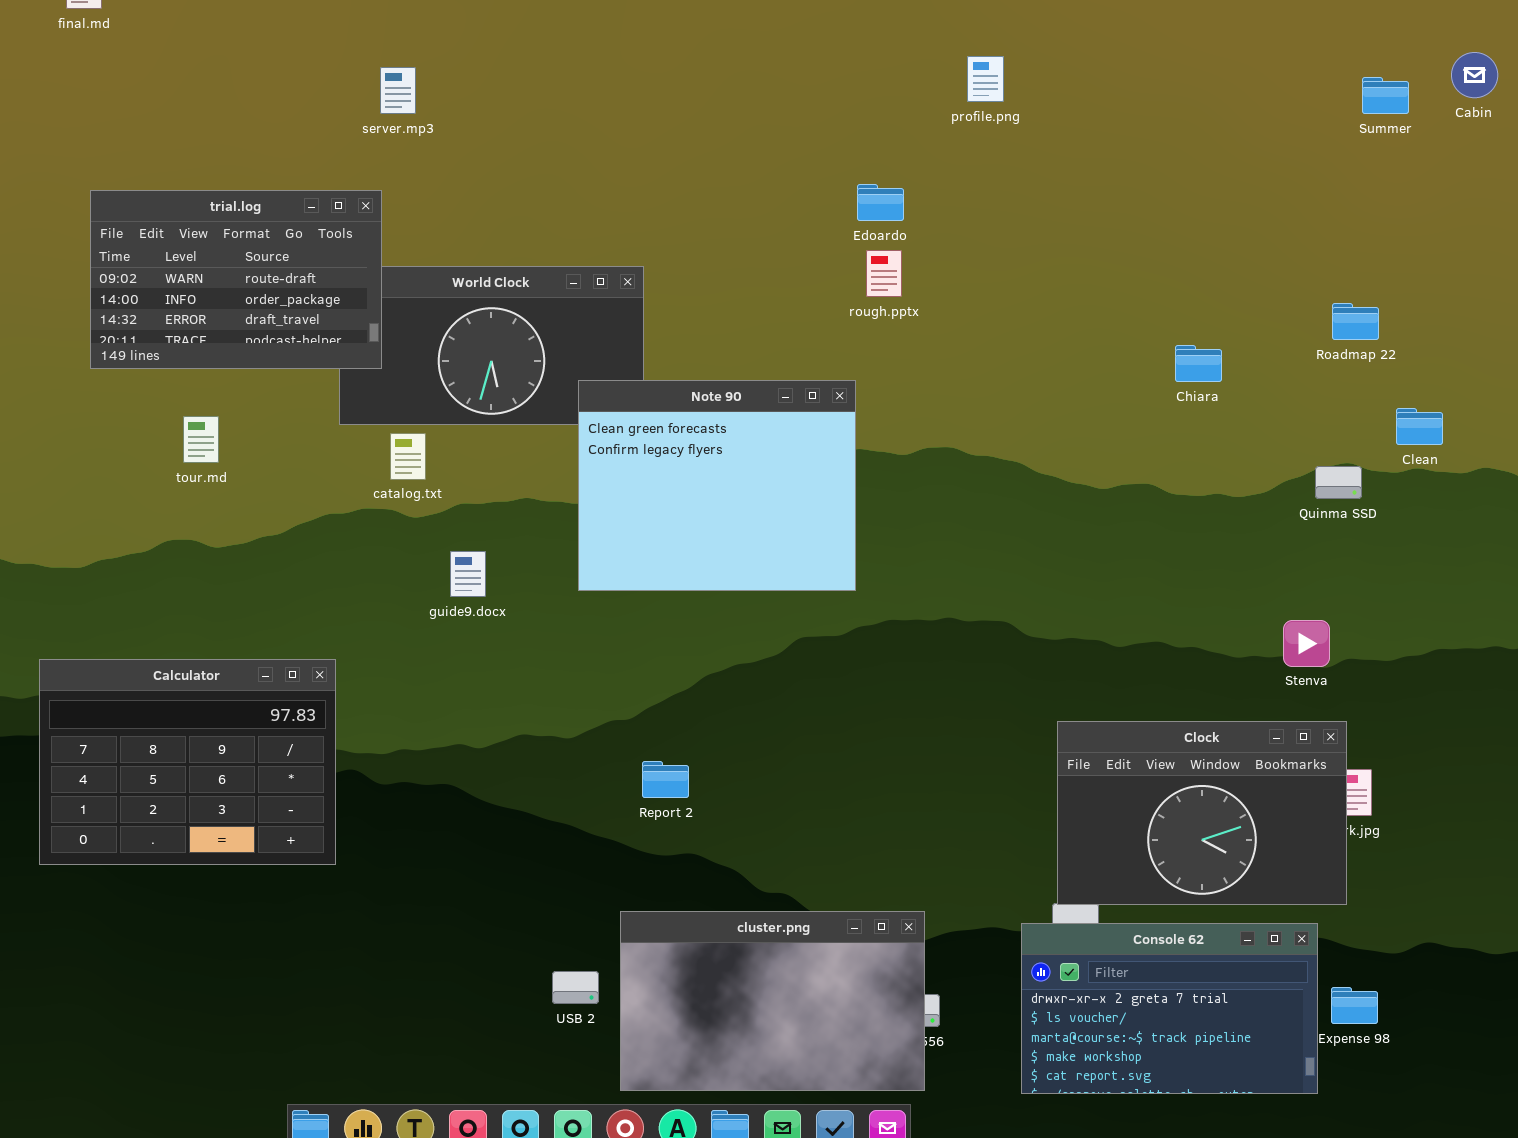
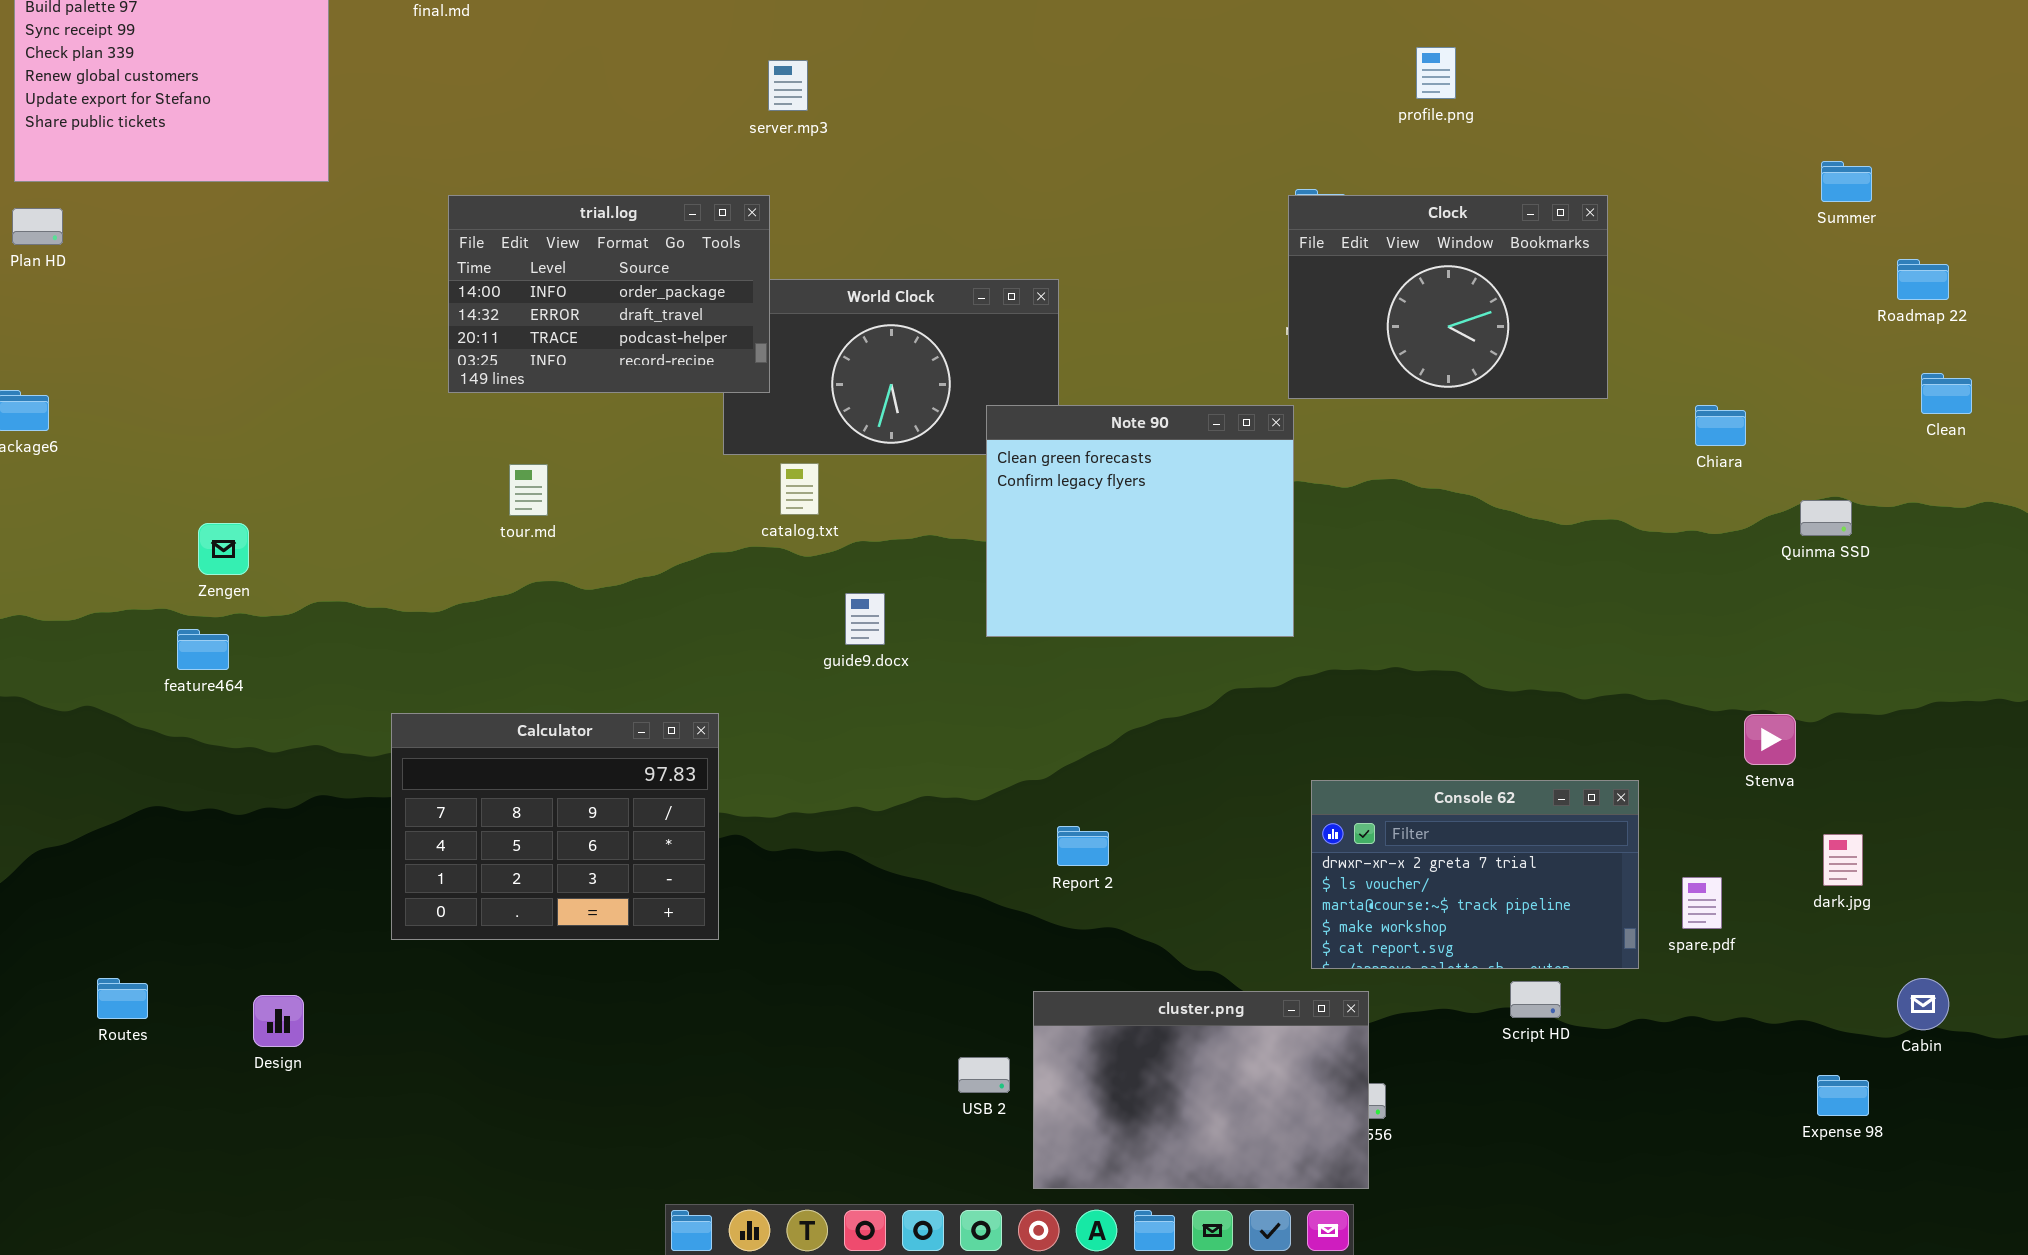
Cabin: [1451,52,1498,98] -> [1897,978,1949,1030], moved
Summer: [1362,77,1409,114] -> [1821,161,1872,202], moved
trial.log: [90,190,382,369] -> [448,195,770,393], scrolled down 1 row
Roadmap 22: [1332,303,1379,340] -> [1897,259,1949,300], moved
Chiara: [1175,345,1222,382] -> [1695,405,1746,446], moved
Clean: [1396,408,1443,445] -> [1921,373,1972,414], moved
tour.md: [183,416,219,463] -> [509,464,548,516], moved
Stenva: [1283,620,1330,667] -> [1744,714,1796,765], moved
Clock: [1057,721,1347,905] -> [1288,195,1608,399], moved
Console 62: [1021,923,1318,1094] -> [1311,780,1639,969], moved

